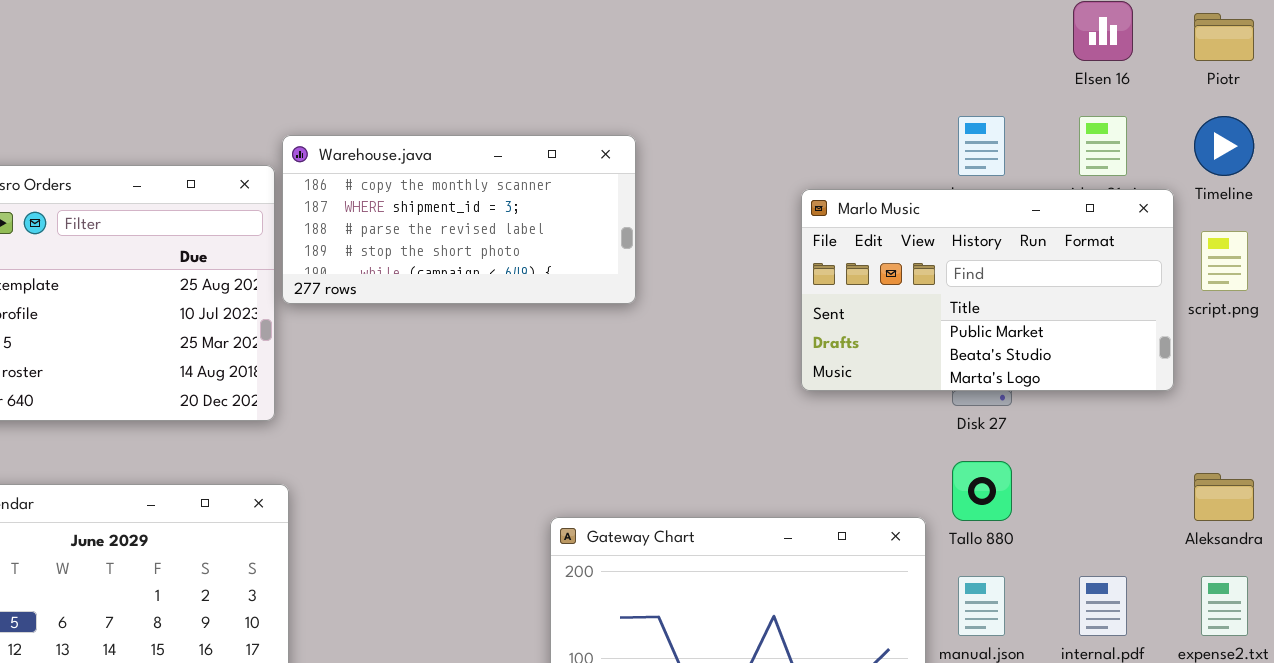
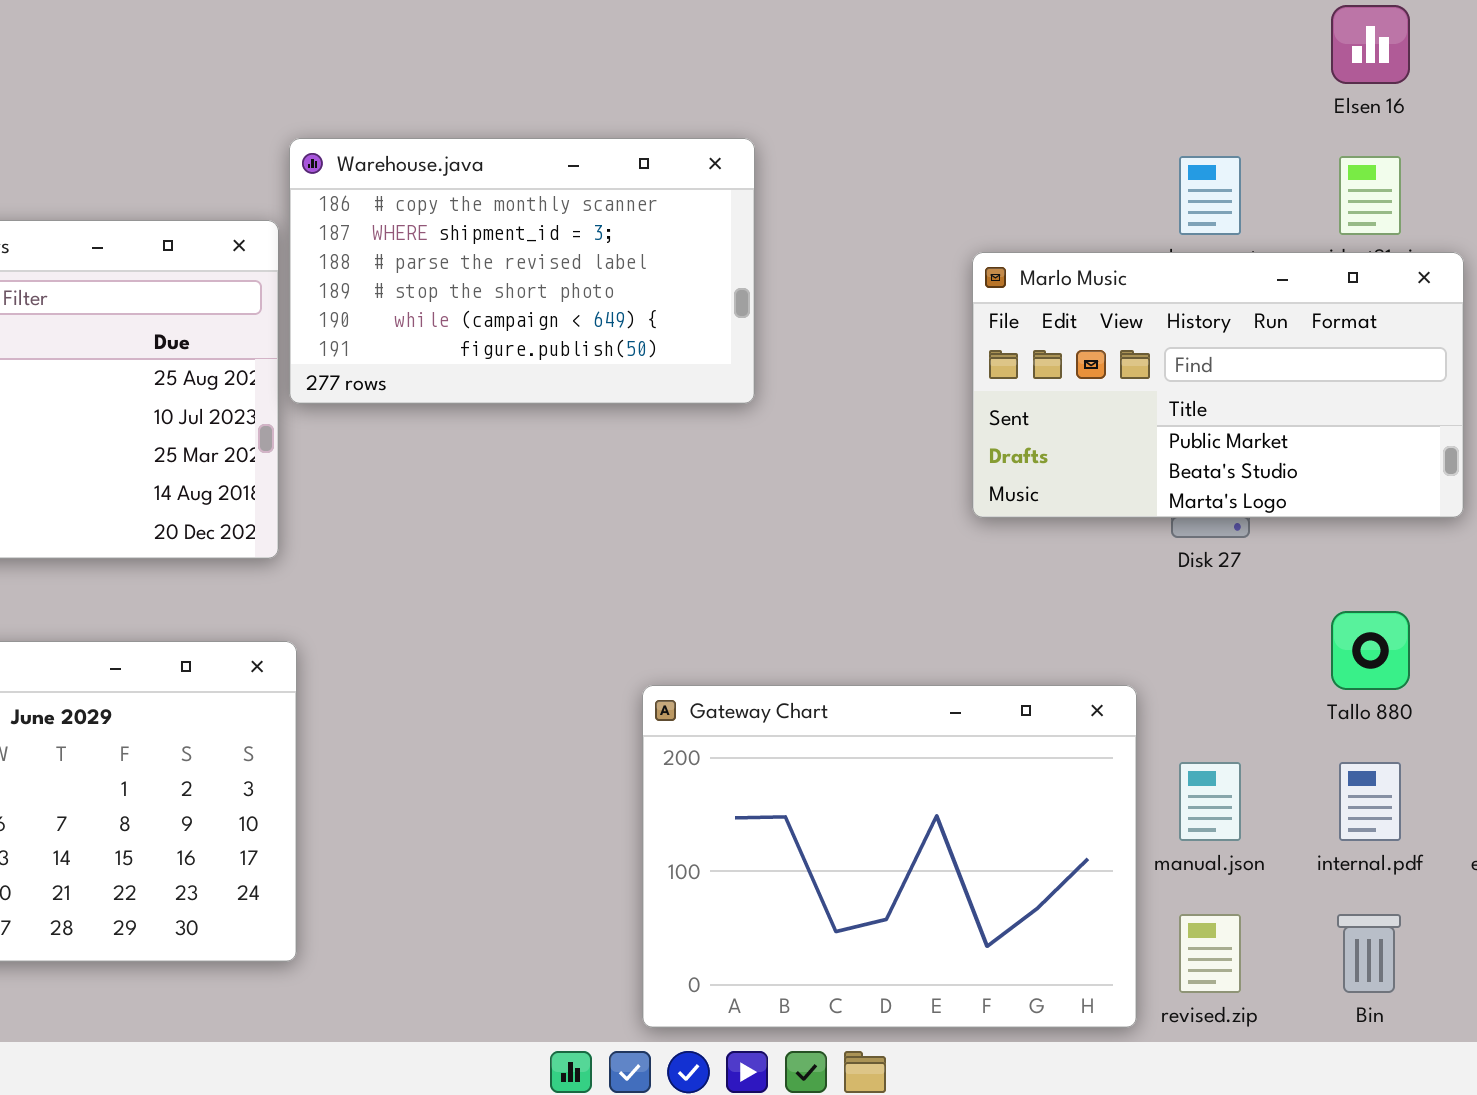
Warehouse.java: [282,135,636,304] -> [289,138,755,404], resized
Tallo 880: [952,461,1012,521] -> [1331,611,1410,690], moved

